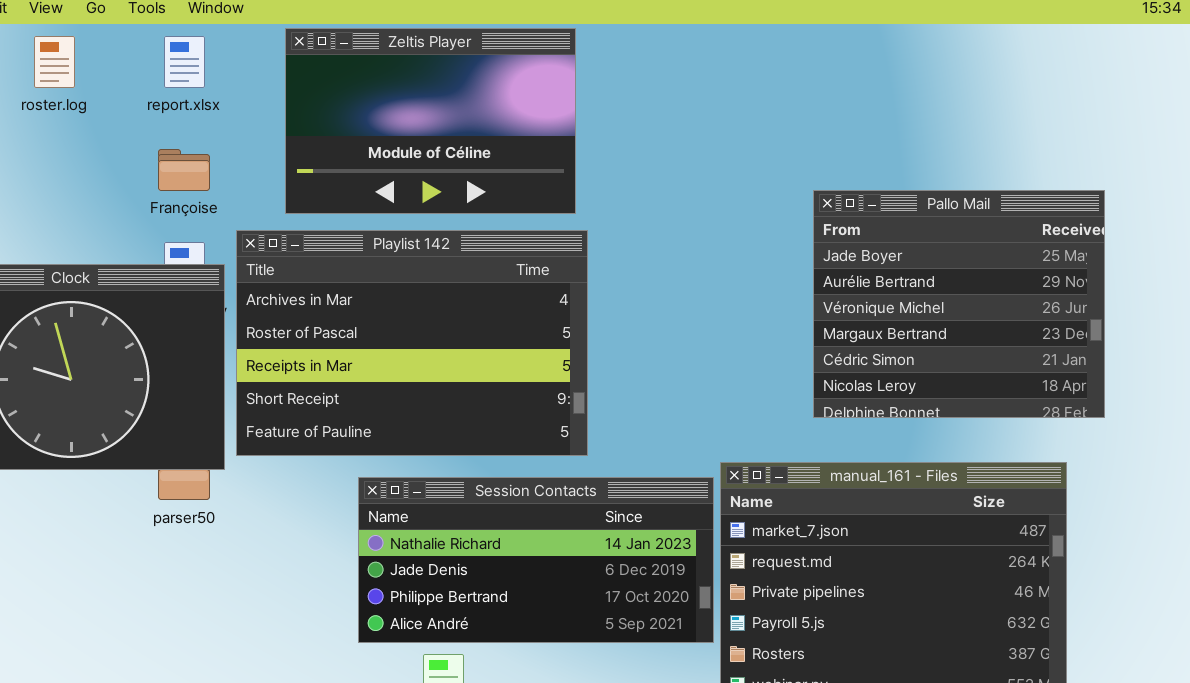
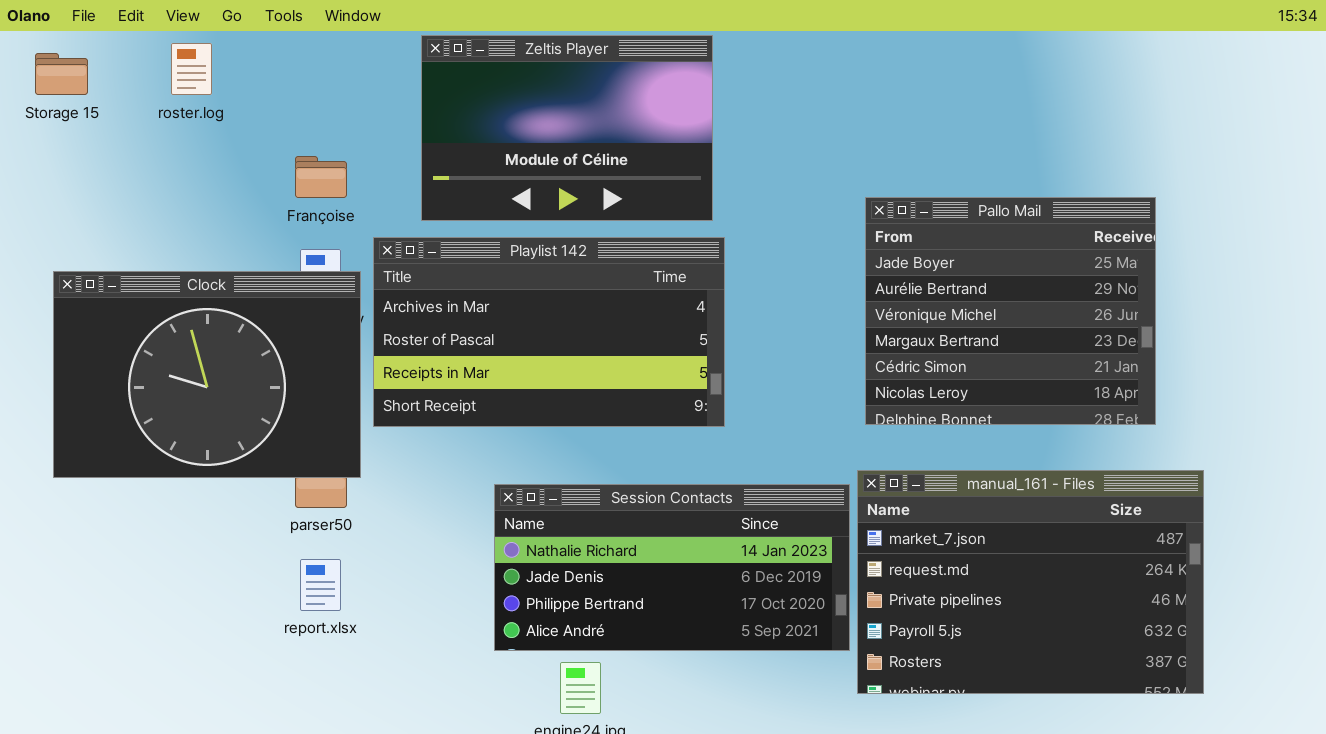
report.xlsx: [164,36,205,88] -> [300,559,341,611], moved
Pallo Mail: [813,190,1105,418] -> [865,197,1156,425], moved
Playlist 142: [236,230,588,456] -> [373,237,725,427], resized

